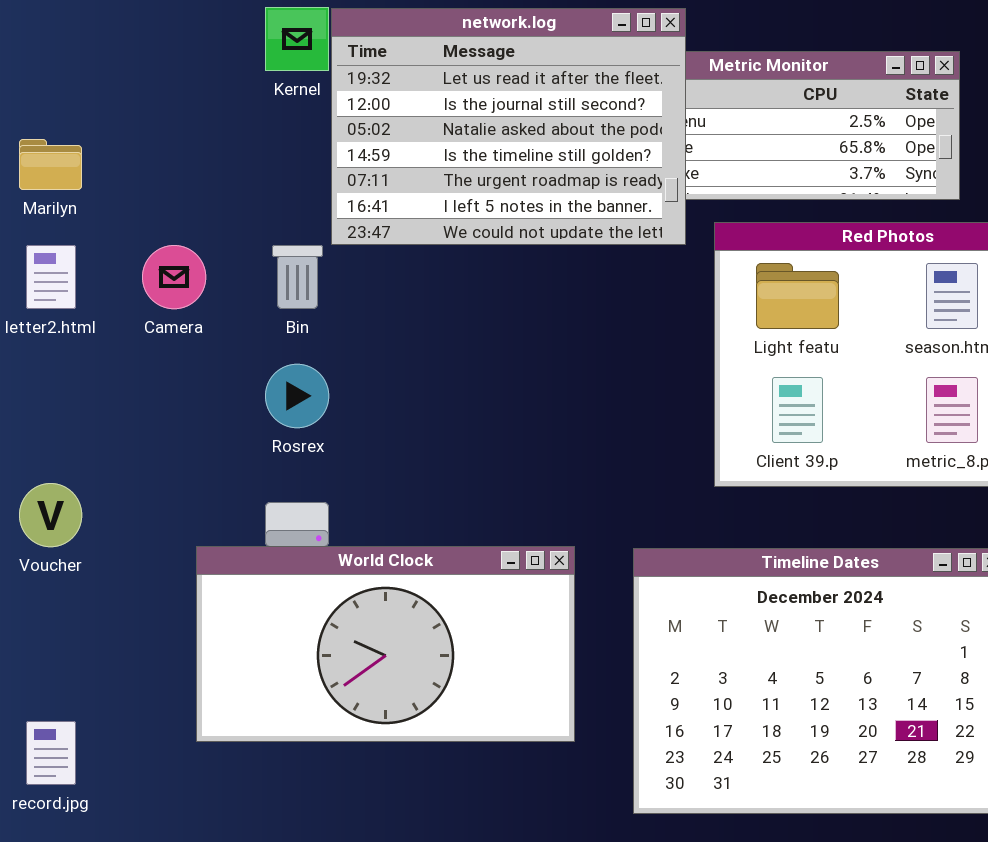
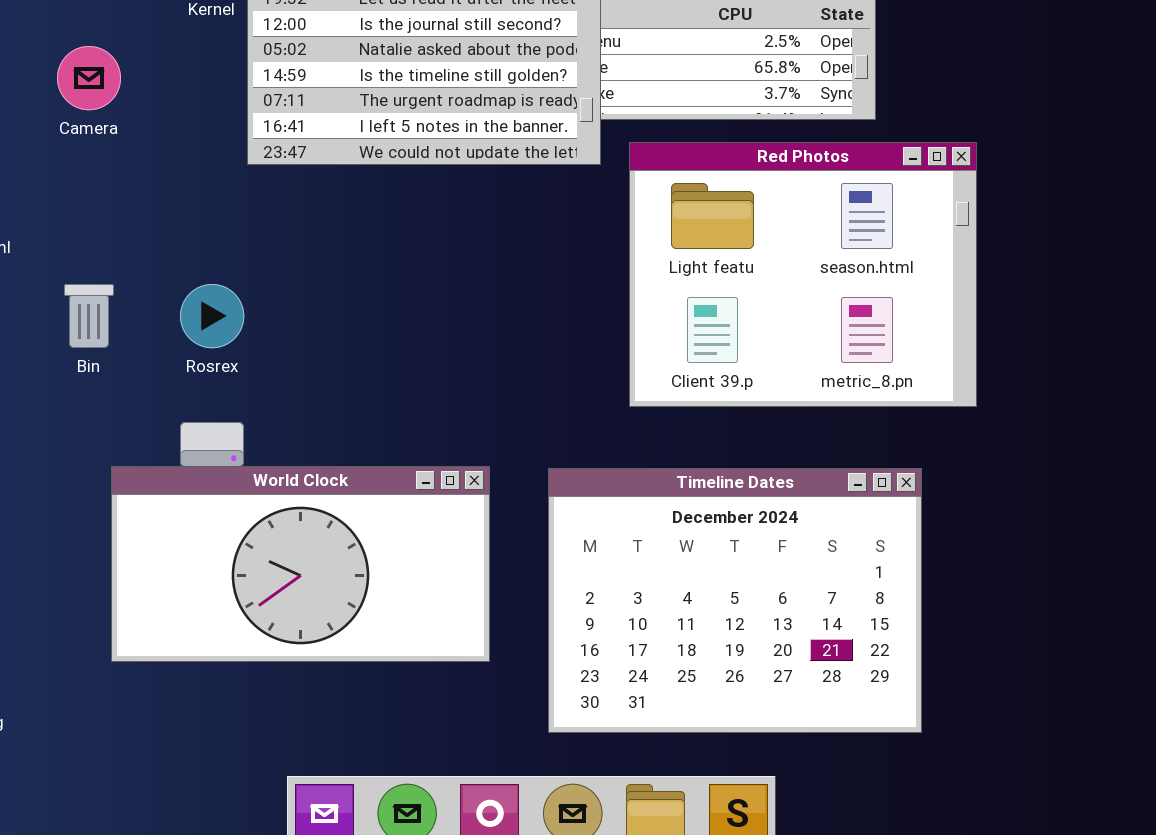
Camera: [142,245,206,309] -> [57,46,121,110], moved
Bin: [272,245,323,309] -> [64,284,114,348], moved

